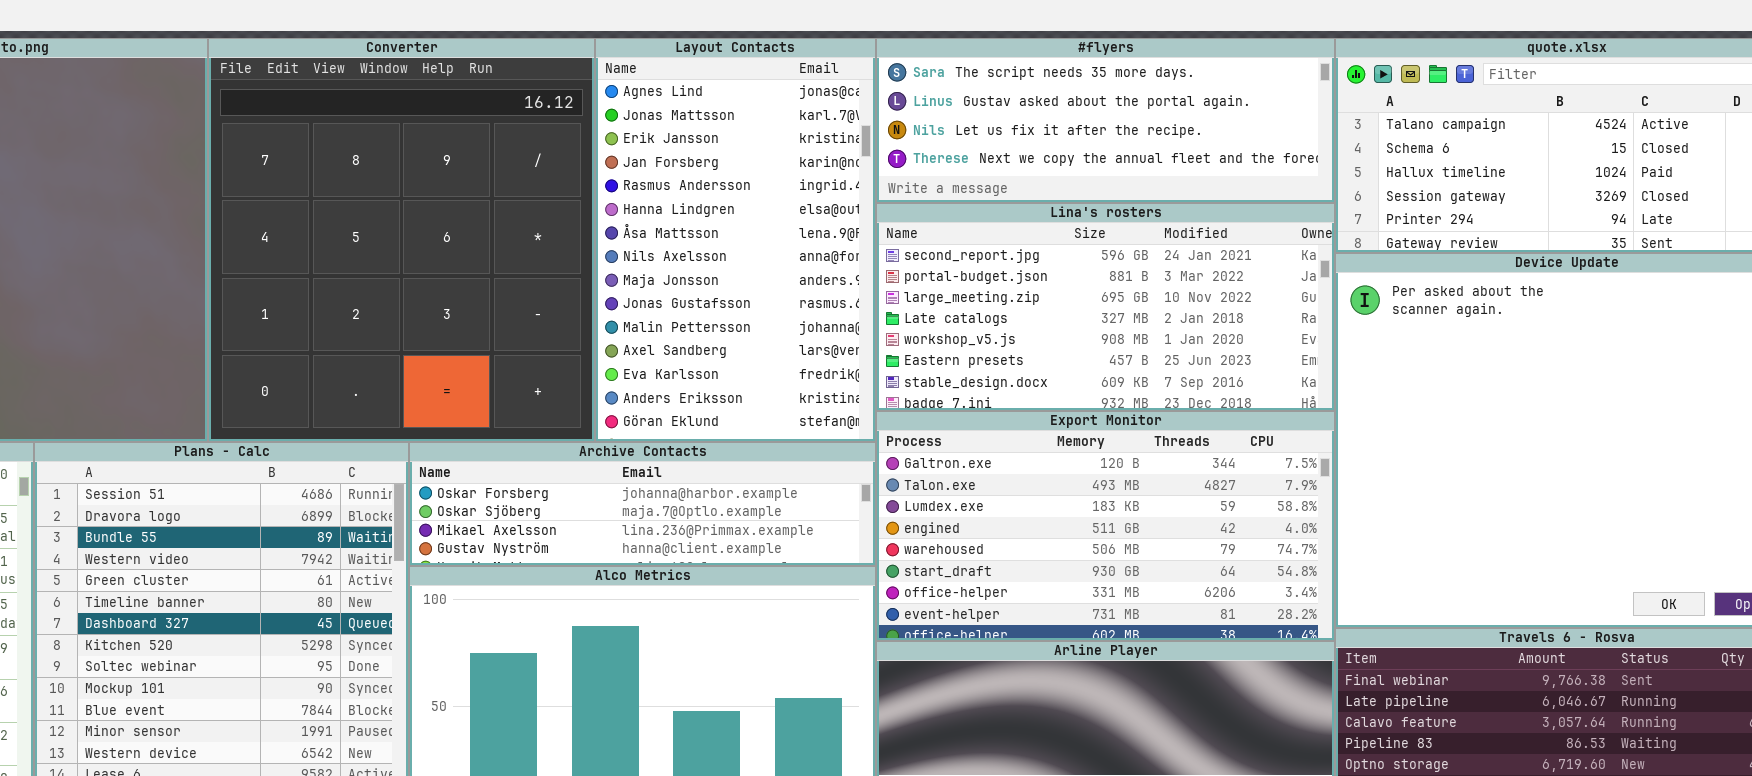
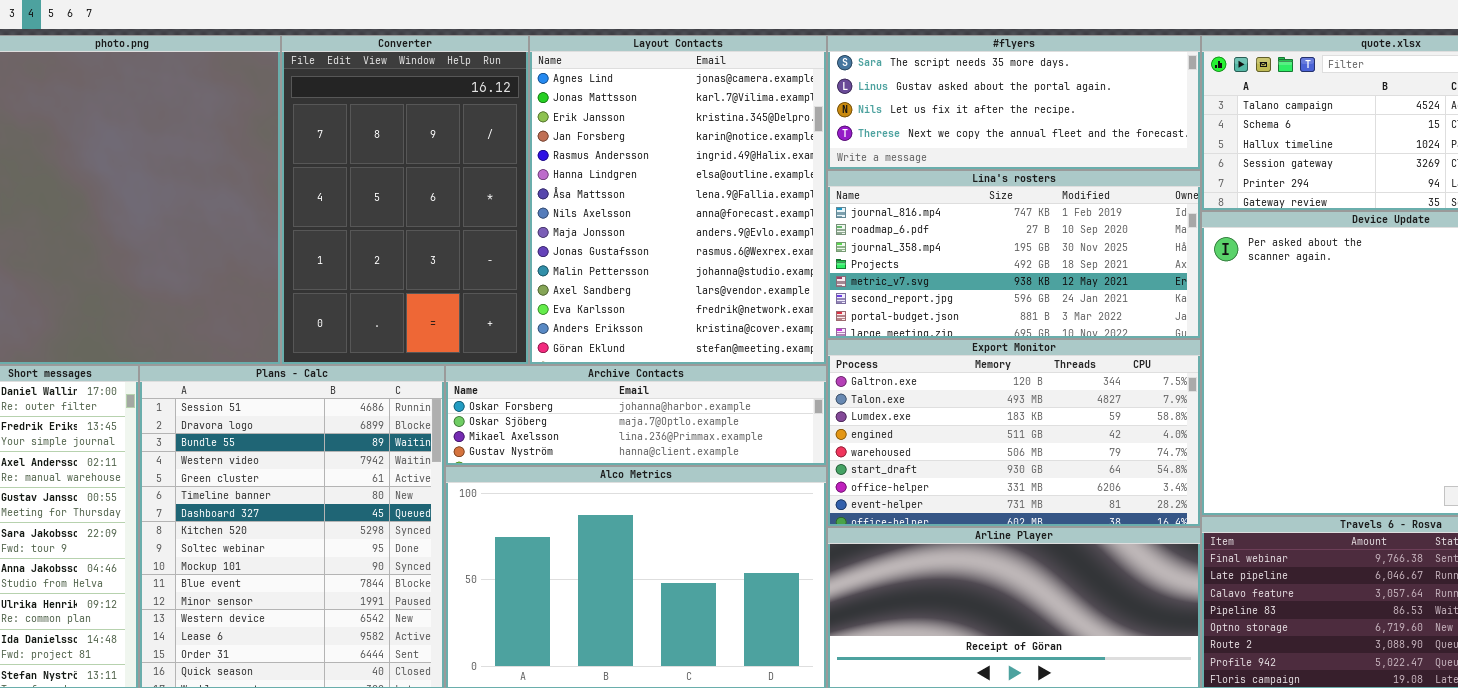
Converter: [208,38,595,442] -> [281,35,529,365], resized
Layout Contacts: [595,38,876,442] -> [529,35,827,365], resized
Lina's rosters: [876,203,1335,411] -> [827,170,1201,339], scrolled up 5 rows

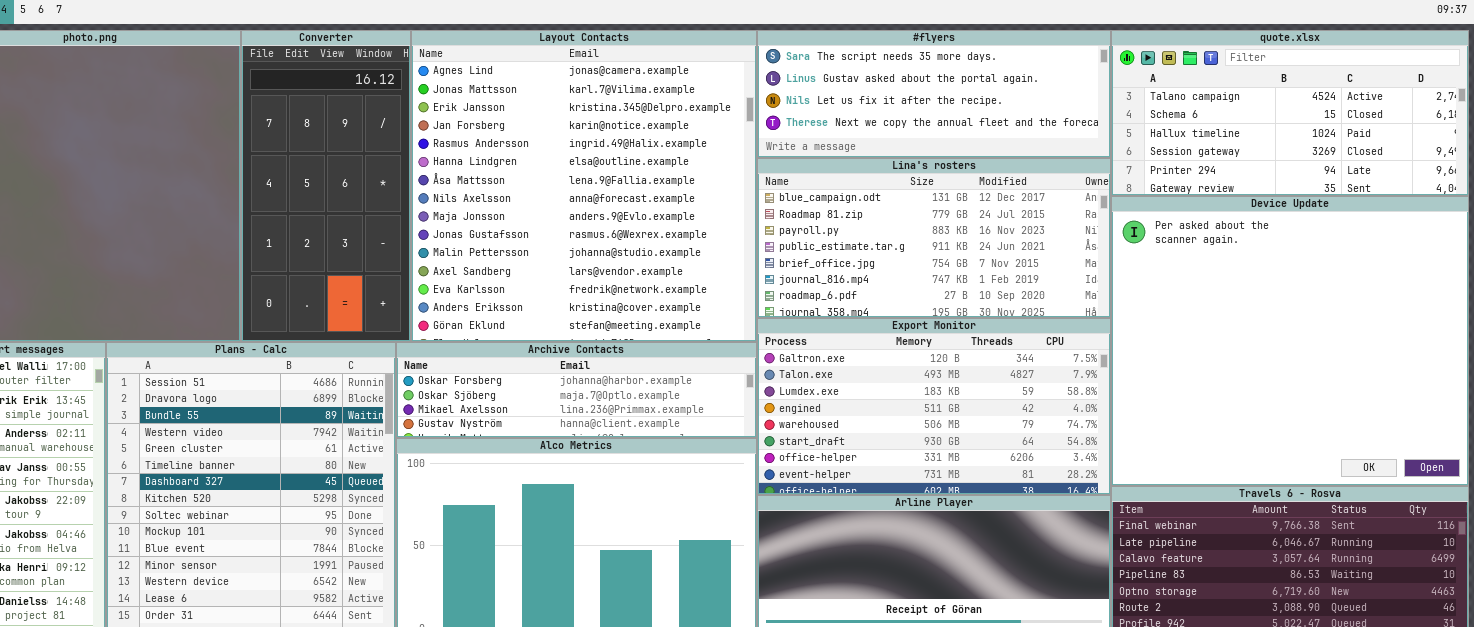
Converter: [281,35,529,365] -> [241,30,411,342], resized
Layout Contacts: [529,35,827,365] -> [411,30,757,342], resized
Lina's rosters: [827,170,1201,339] -> [757,158,1111,318], scrolled up 5 rows

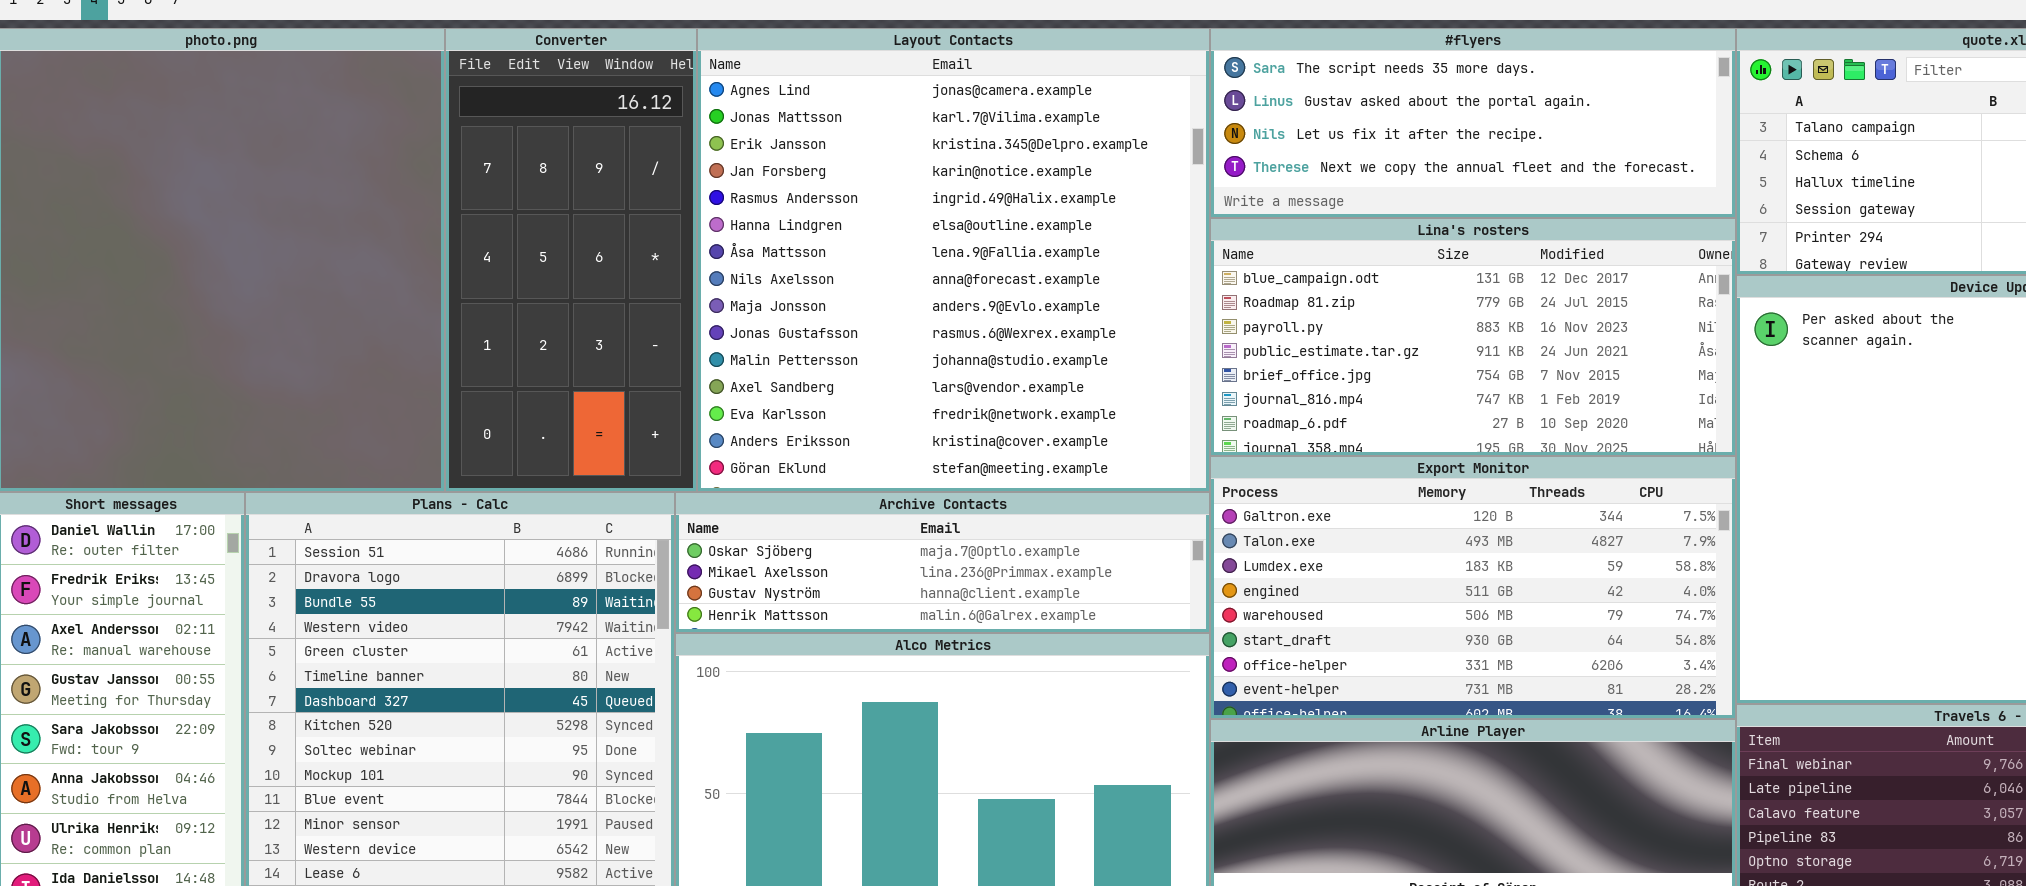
Archive Contacts: [396,342,757,438] -> [675,492,1210,633], scrolled down 1 row

